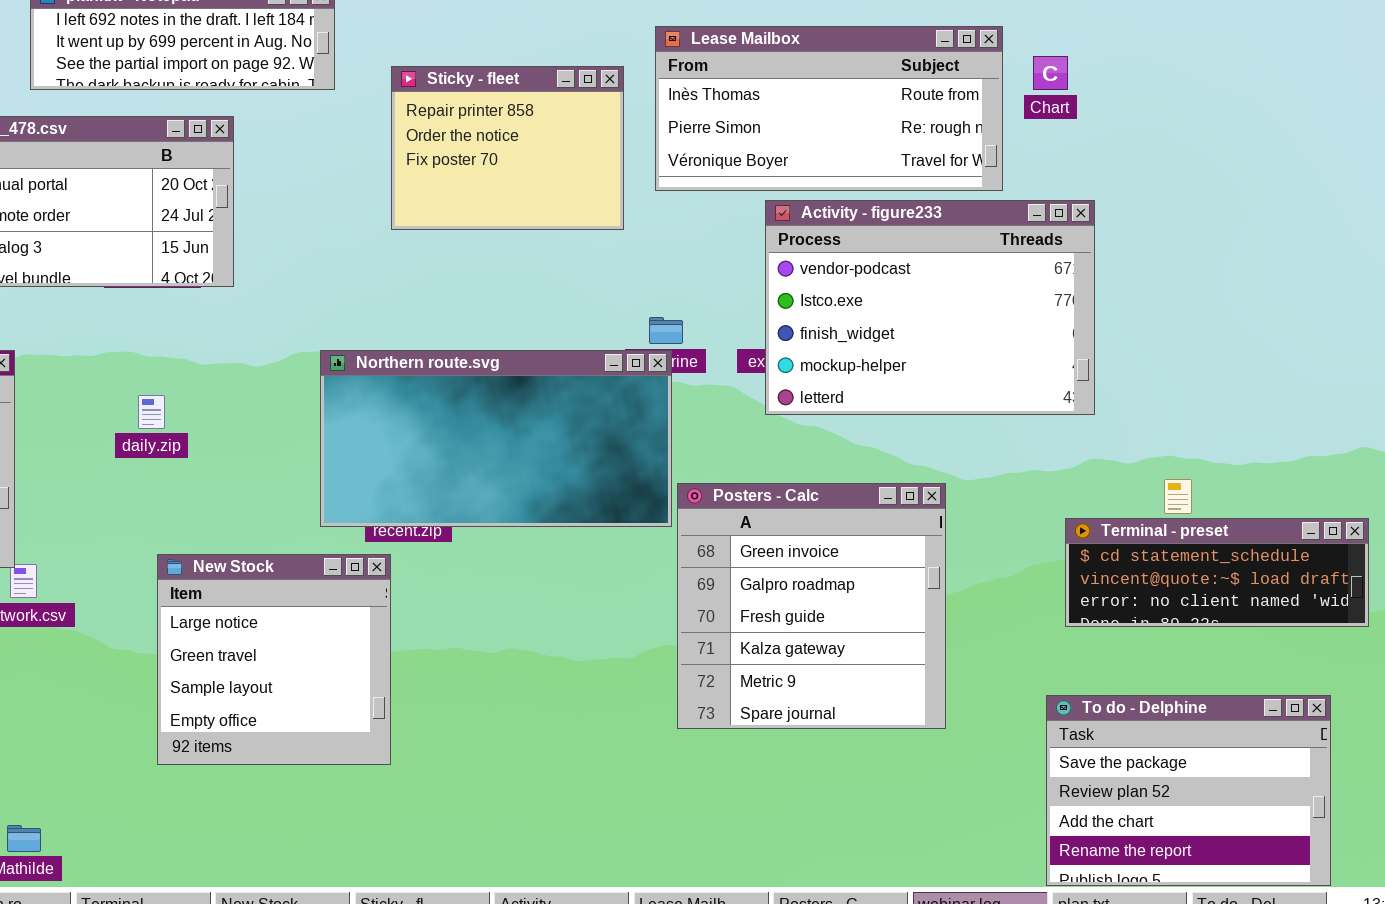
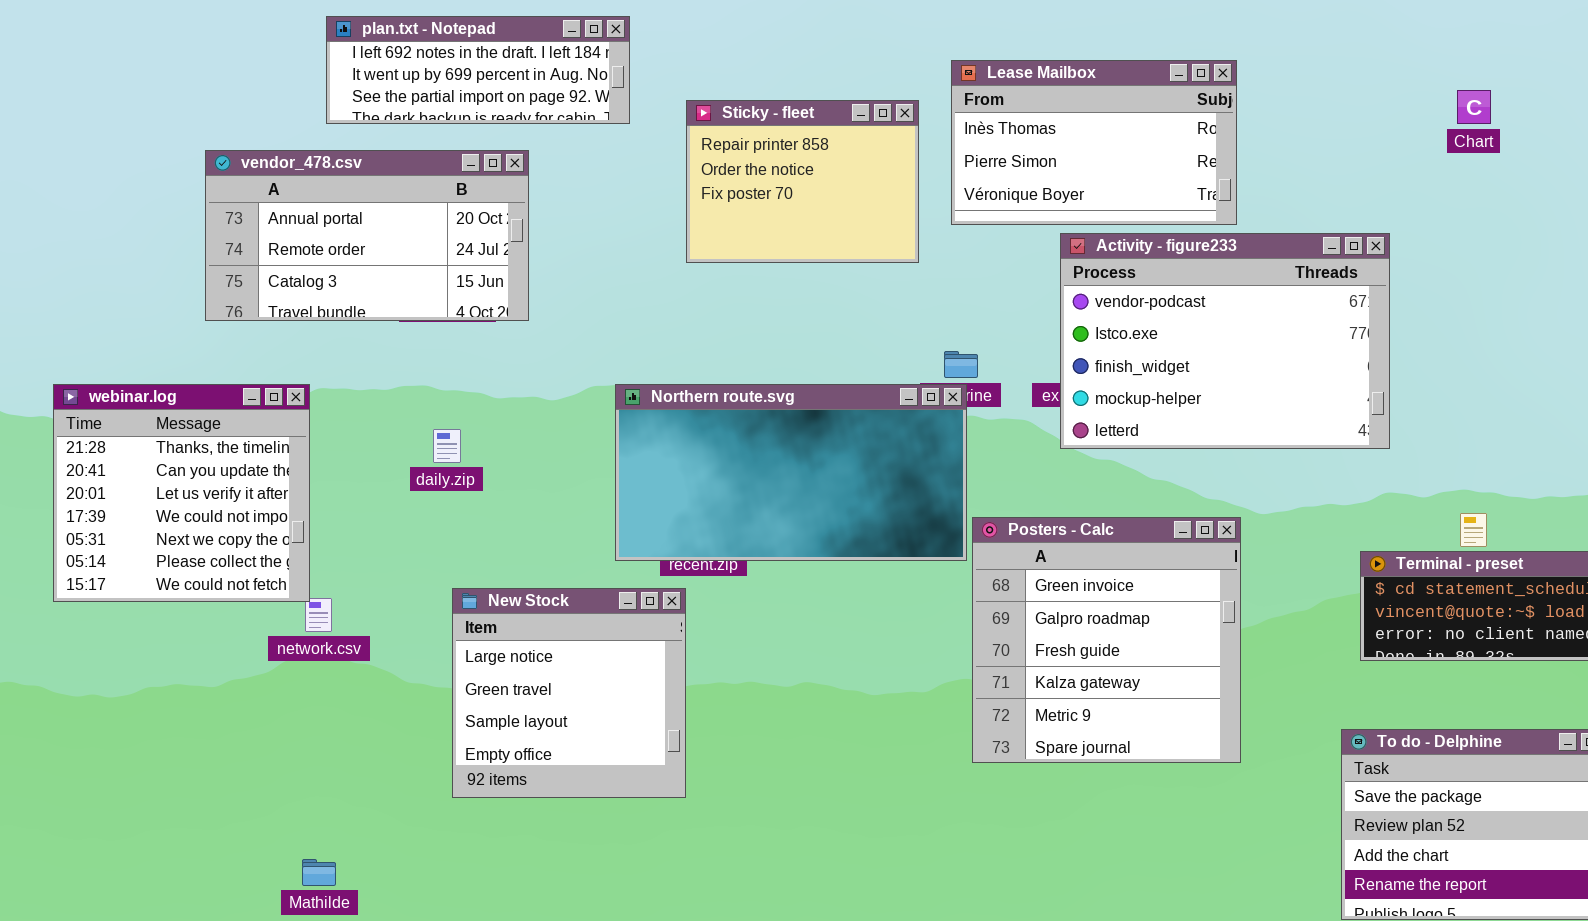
Lease Mailbox: [655,26,1003,191] -> [951,60,1237,225], resized
Chart: [1033,56,1068,90] -> [1457,90,1491,124], moved

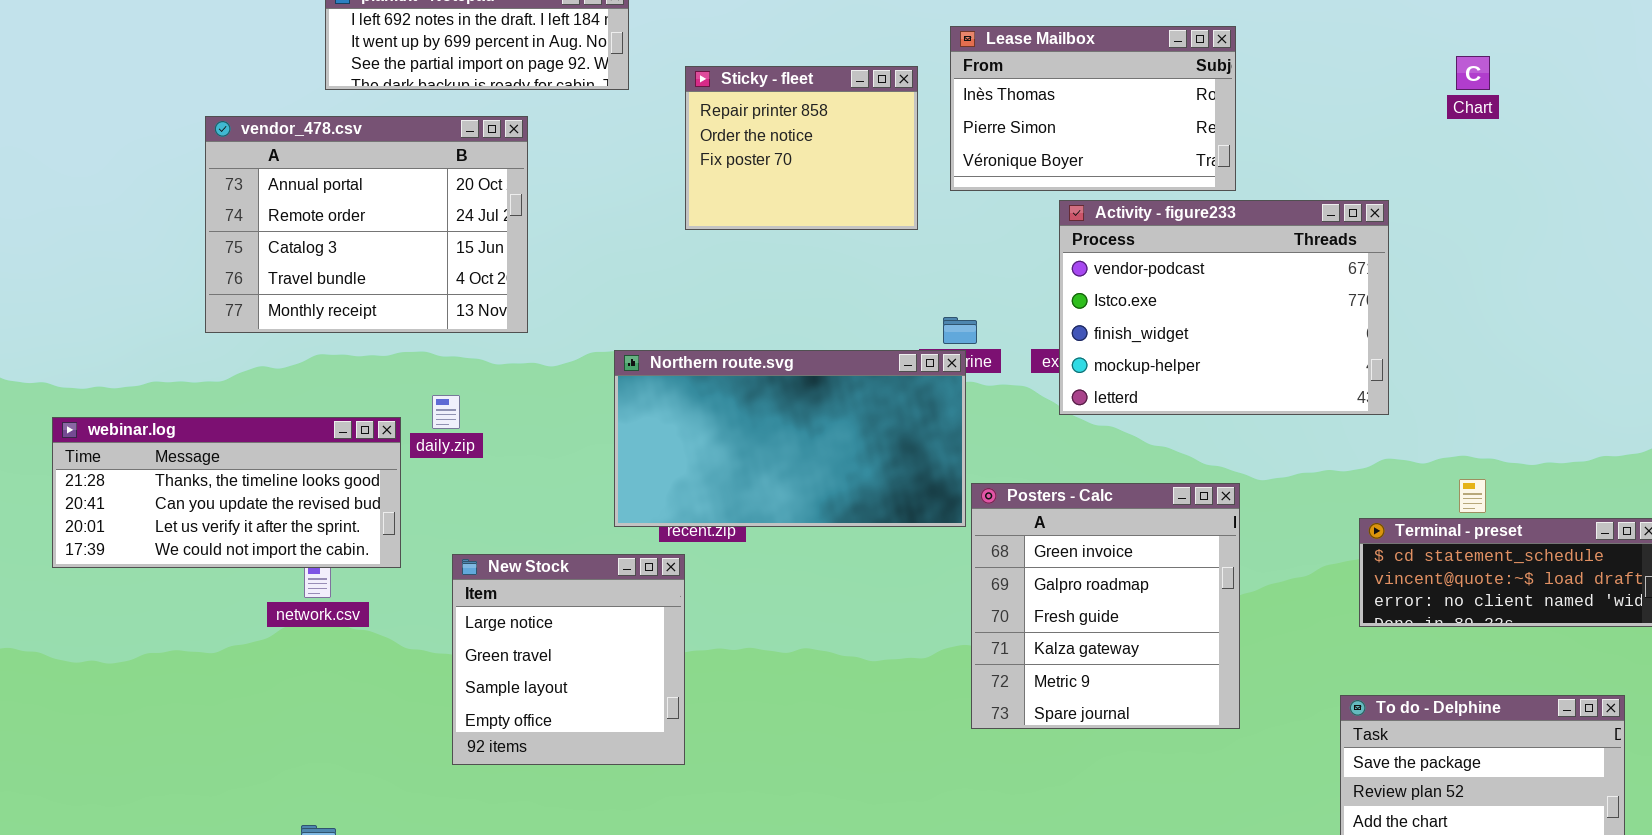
vendor_478.csv: [205,150,529,321] -> [205,116,528,333], resized
webinar.log: [53,384,310,602] -> [52,417,401,568], resized

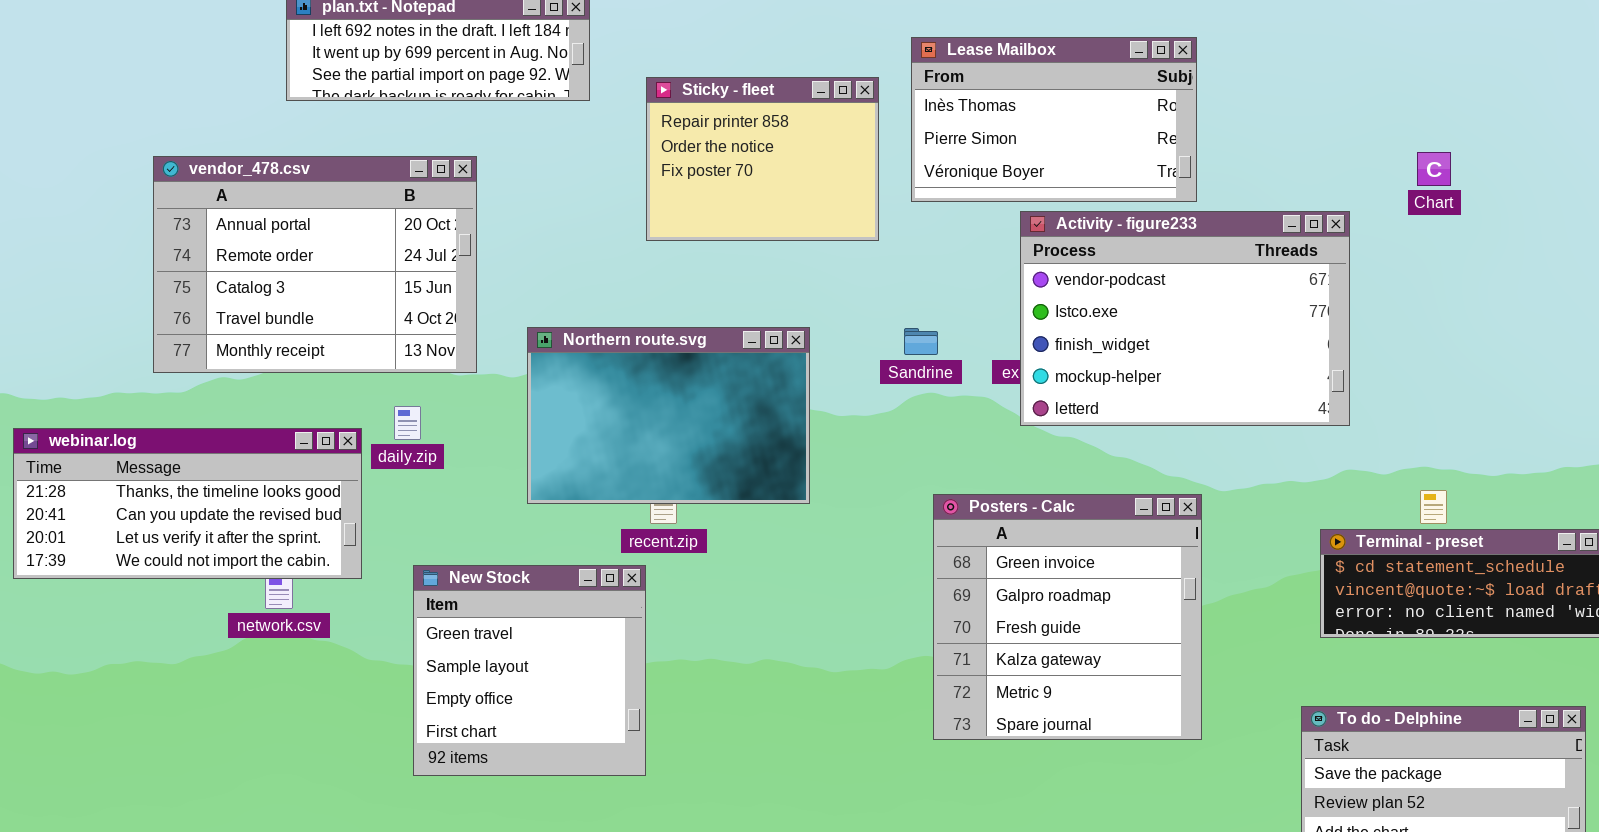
Chart: [1456,56,1490,90] -> [1417,152,1451,186], moved
vendor_478.csv: [205,116,528,333] -> [153,156,477,373], moved
Northern route.svg: [614,350,966,527] -> [527,327,810,504], moved, resized
New Stock: [452,554,685,765] -> [413,565,646,776], scrolled down 1 row

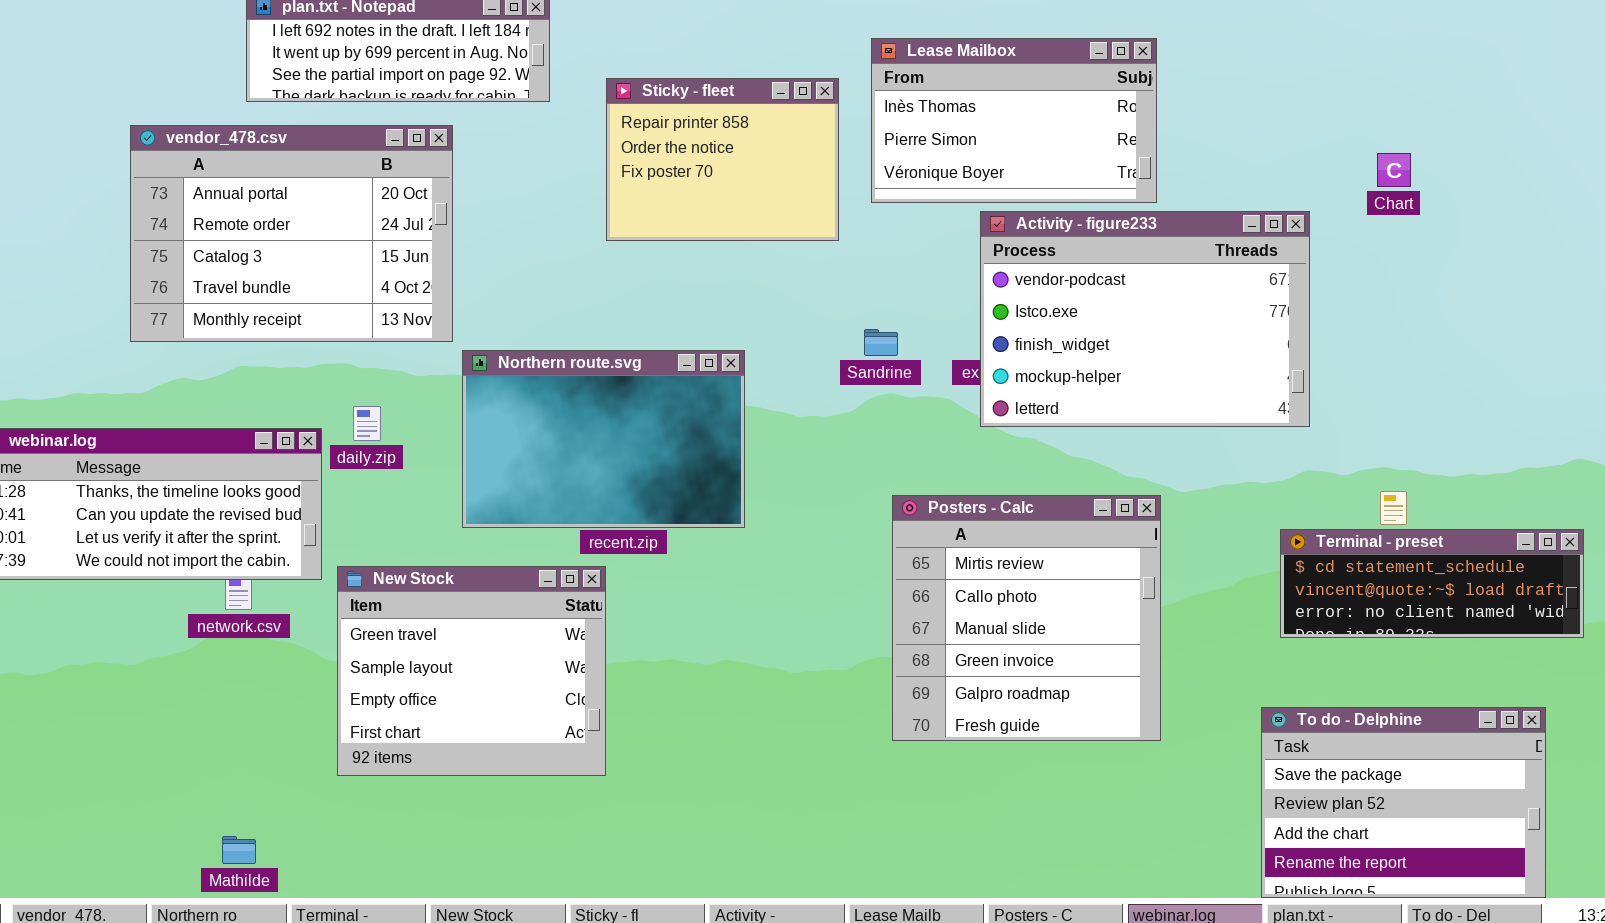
vendor_478.csv: [153,156,477,373] -> [130,125,453,342], moved
Northern route.svg: [527,327,810,504] -> [462,350,745,528], moved
Posters - Calc: [933,494,1202,740] -> [892,495,1161,741], scrolled up 3 rows
New Stock: [413,565,646,776] -> [337,566,606,776], resized

